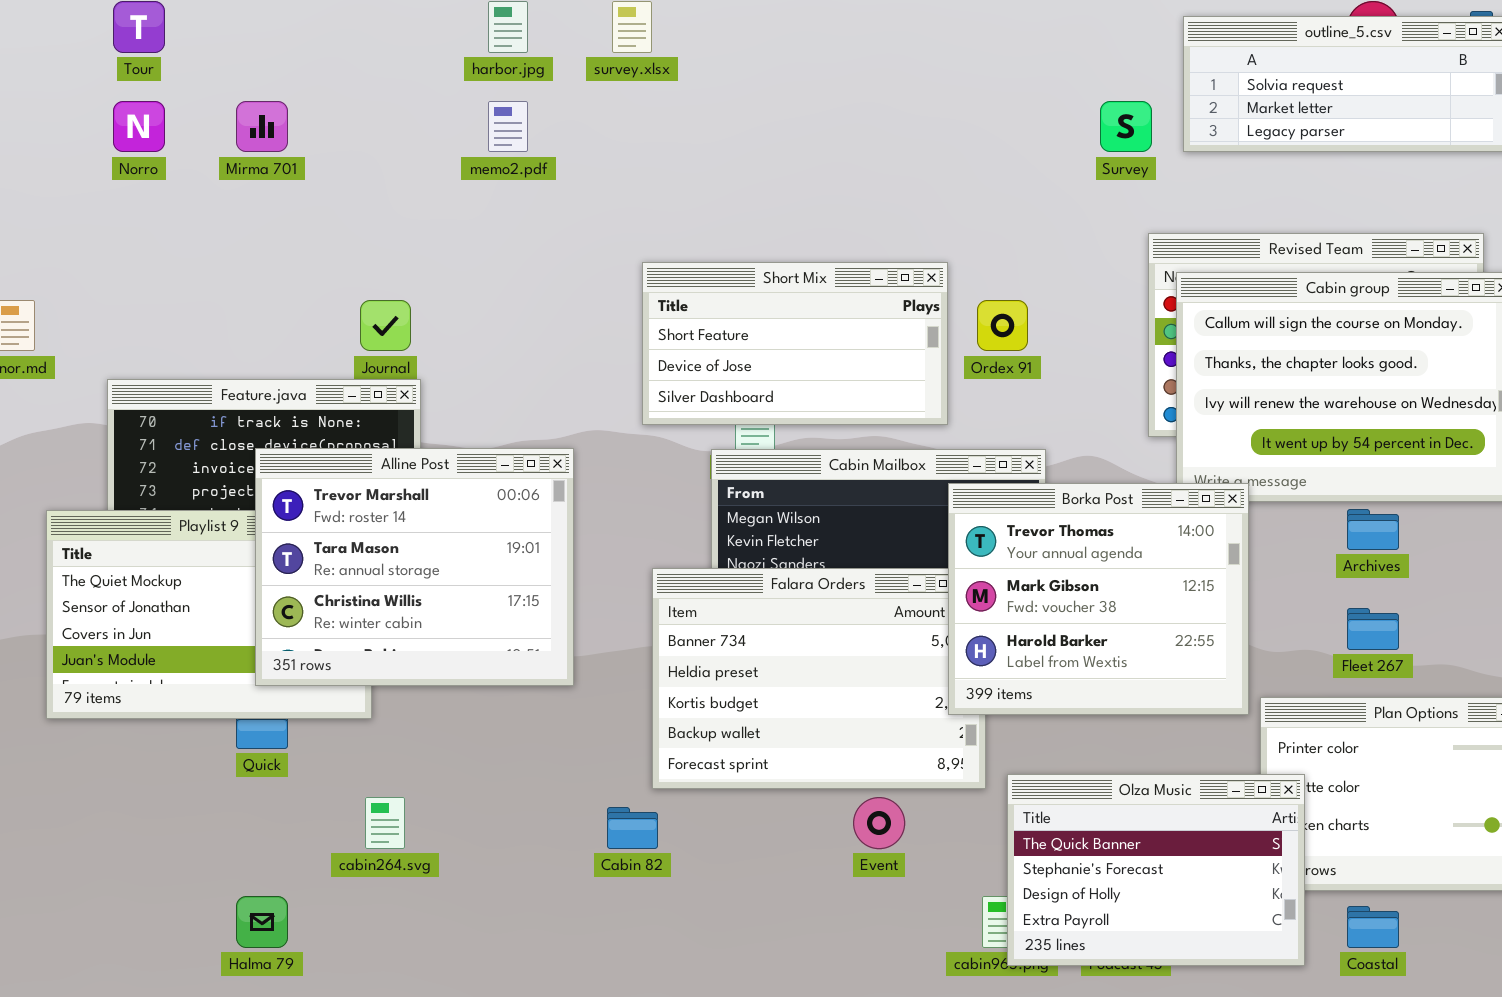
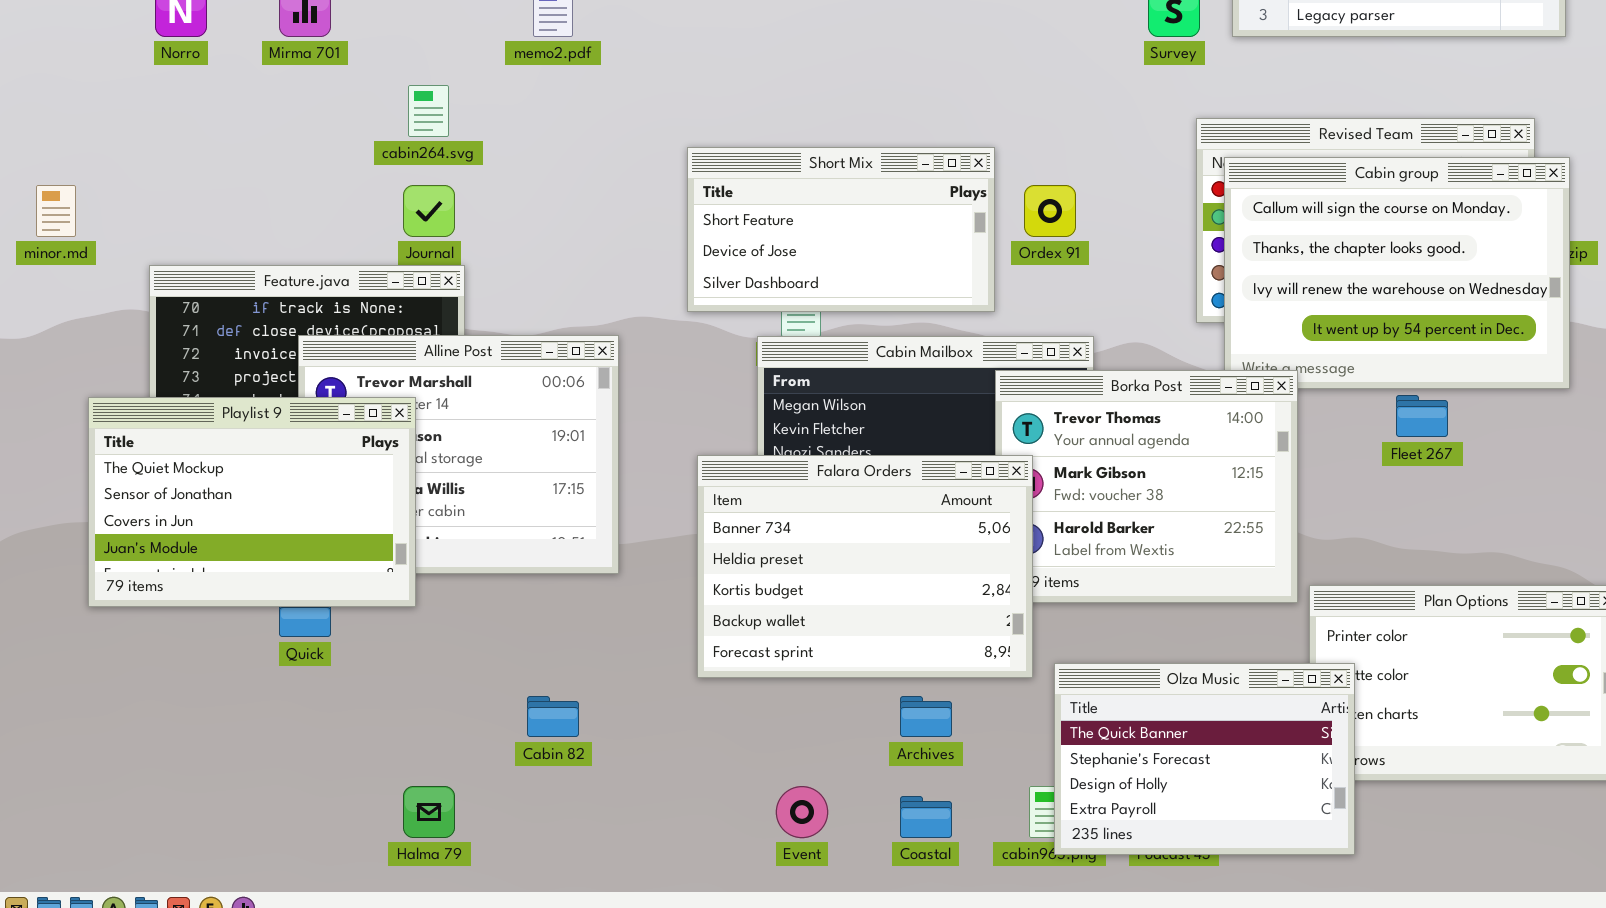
Archives: [1347,509,1399,550] -> [900,696,952,737], moved
Playlist 9: [46,510,372,719] -> [88,397,416,607], raised
Falara Orders: [652,568,986,789] -> [697,455,1033,678], raised
Fleet 267: [1347,608,1399,650] -> [1396,395,1448,437], moved
cabin264.svg: [365,797,405,849] -> [408,85,449,137], moved
Event: [853,797,905,849] -> [776,786,828,838], moved
Cabin 82: [607,807,658,849] -> [527,696,579,737], moved
Halma 79: [236,896,288,948] -> [403,786,455,838], moved
Coastal: [1347,906,1399,948] -> [900,796,952,838], moved

